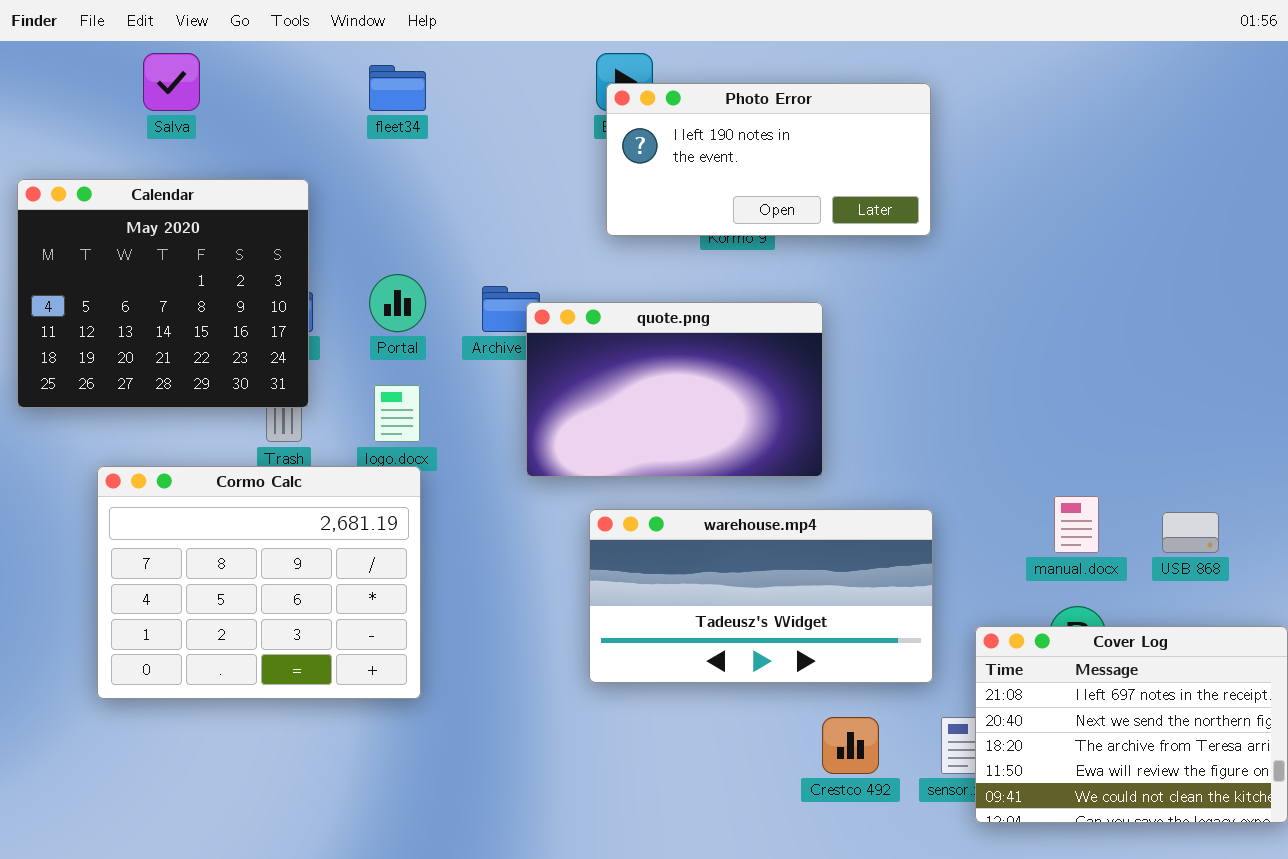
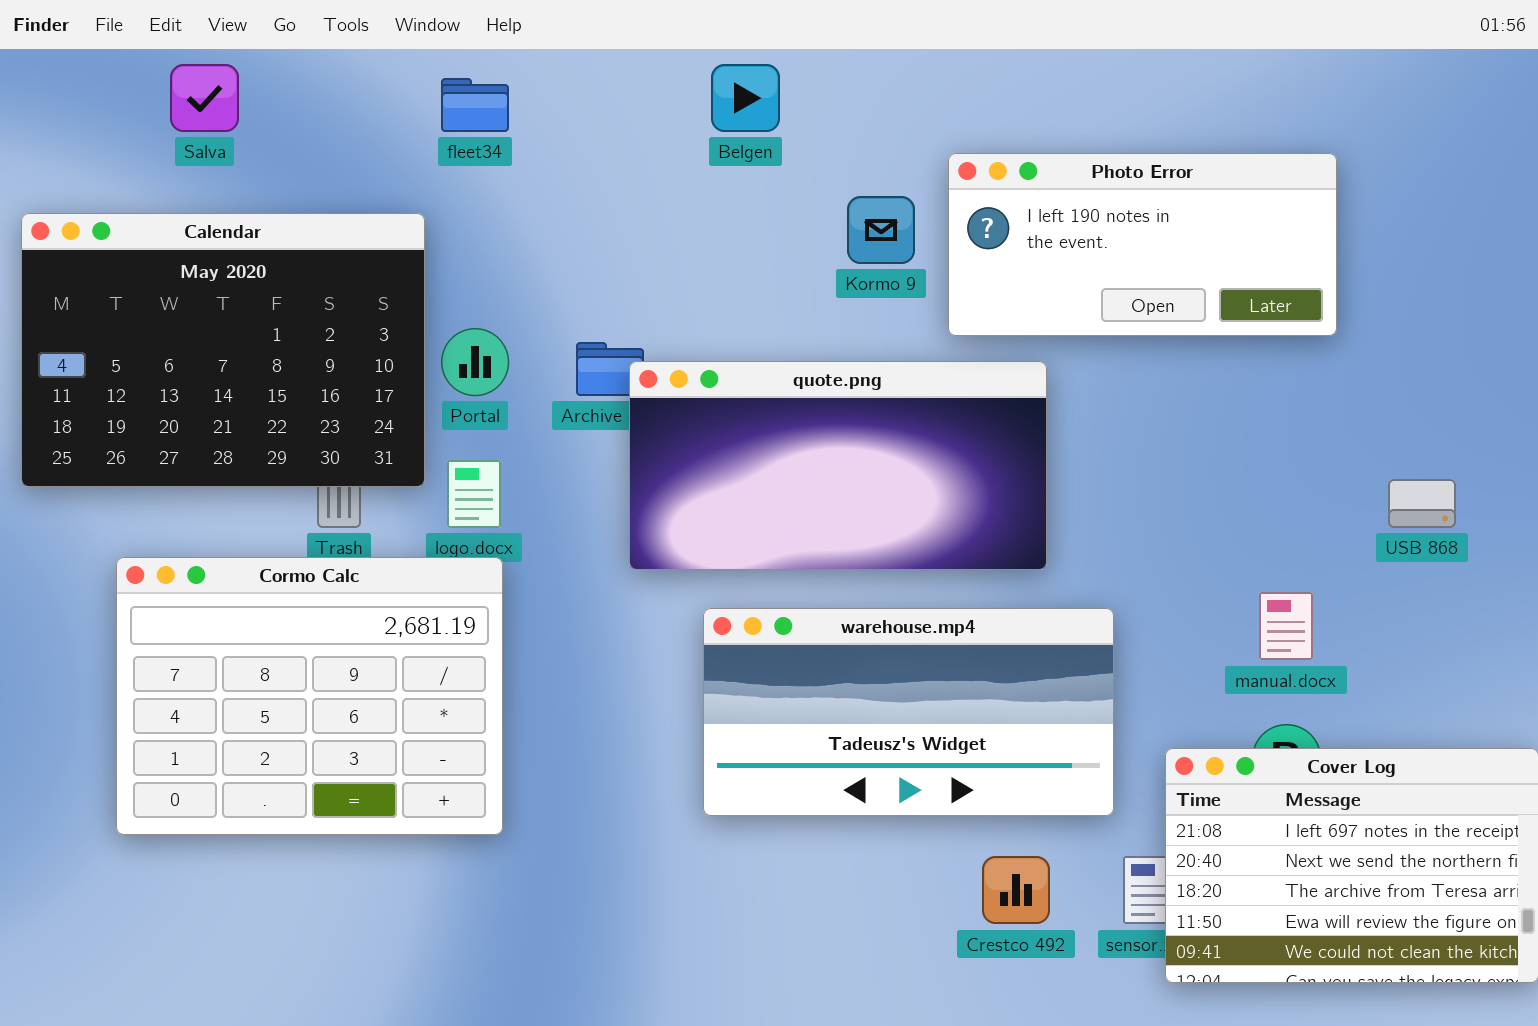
Photo Error: [606,83,931,236] -> [948,153,1337,336], moved
Calendar: [17,179,309,408] -> [21,213,425,487], resized
quote.png: [526,302,823,477] -> [629,361,1047,570], resized
USB 868: [1162,512,1219,553] -> [1388,479,1456,528], moved

